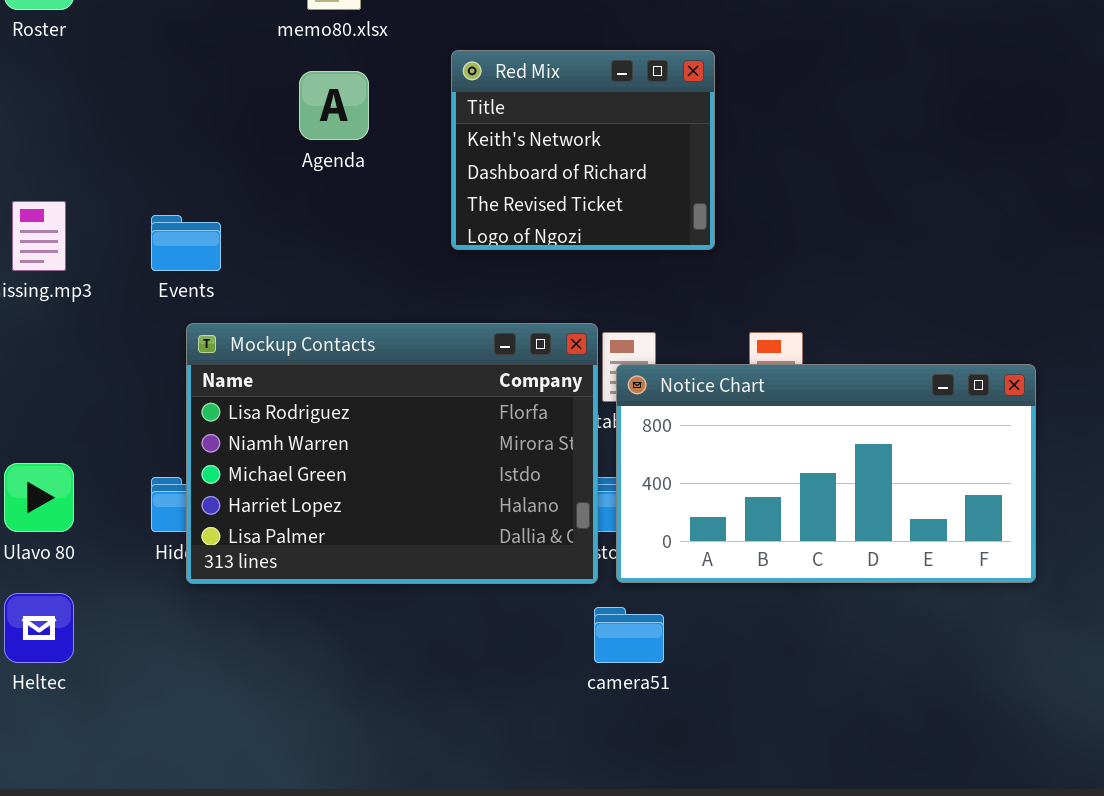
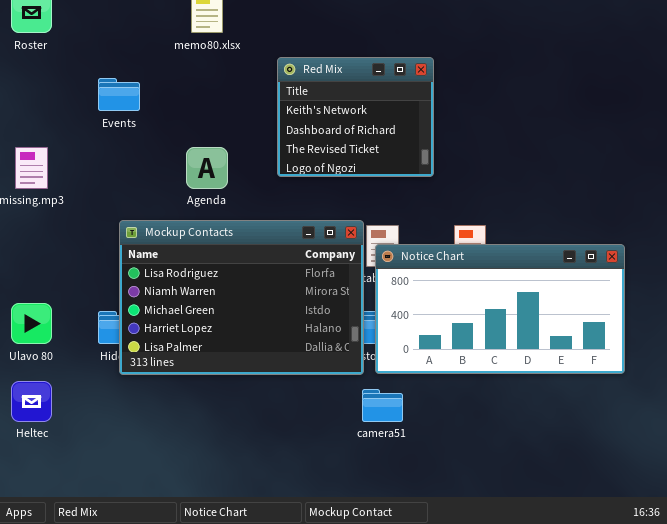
Agenda: [299,71,369,140] -> [186,147,228,189], moved
Events: [151,215,221,271] -> [98,78,140,111], moved

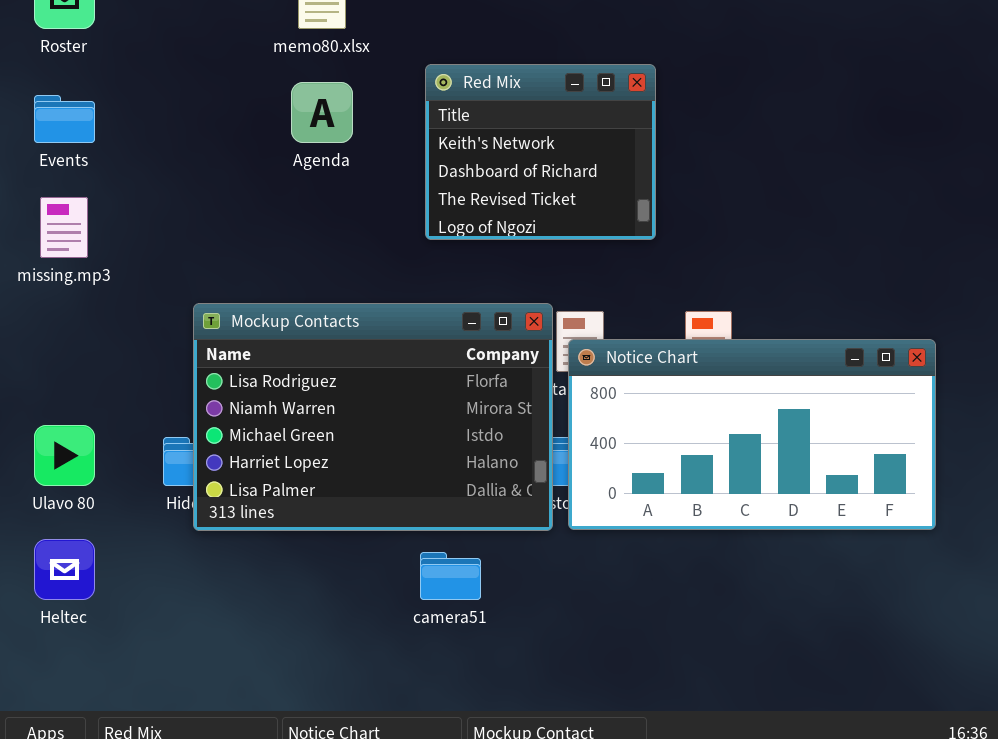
Events: [98,78,140,111] -> [34,95,95,143], moved
Agenda: [186,147,228,189] -> [291,82,353,143], moved
camera51: [362,389,403,422] -> [420,552,481,600], moved

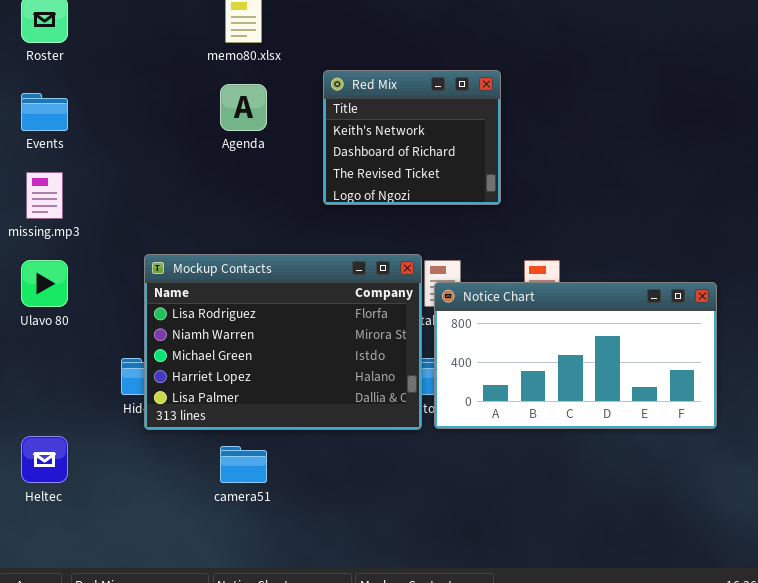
Ulavo 80: [34,425,95,486] -> [21,260,68,307], moved
camera51: [420,552,481,600] -> [220,446,267,483], moved

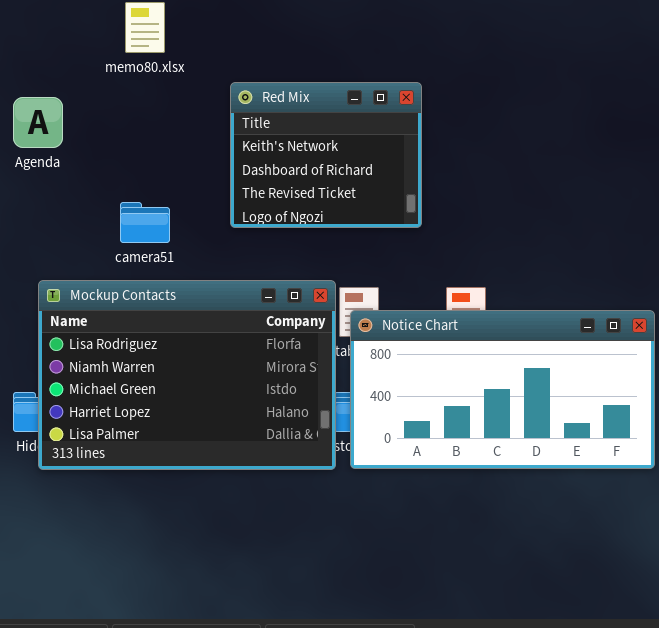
Agenda: [220,84,267,131] -> [13,97,63,148], moved
camera51: [220,446,267,483] -> [120,202,170,243], moved

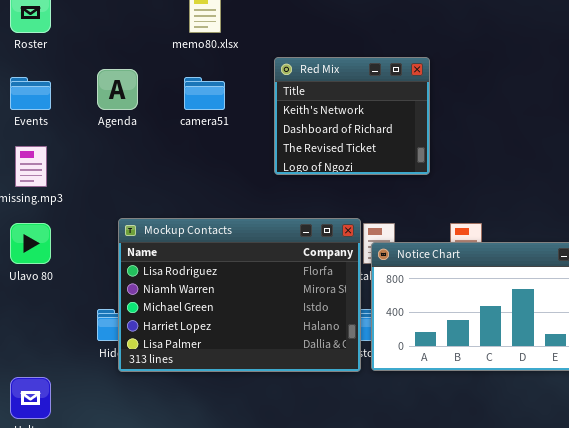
camera51: [120,202,170,243] -> [184,77,225,110], moved

